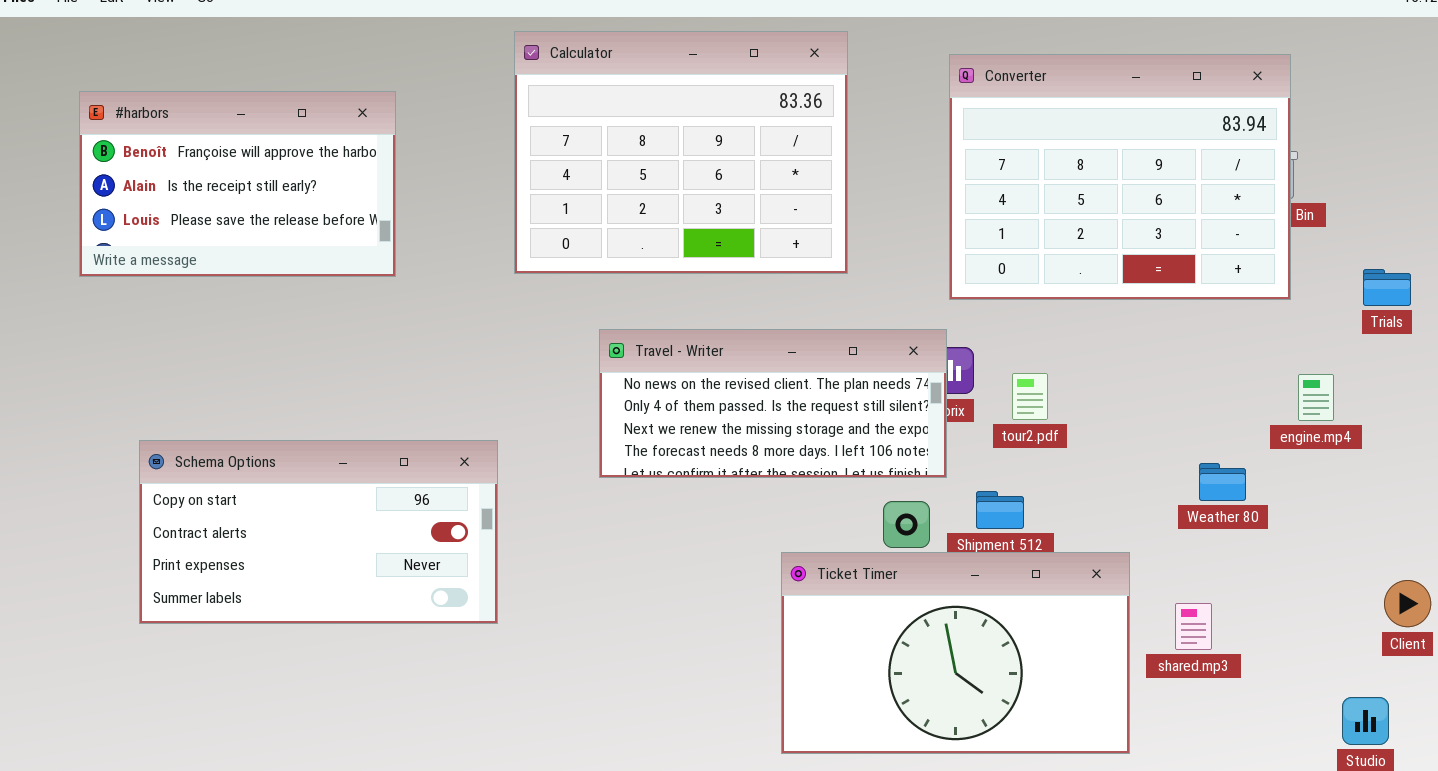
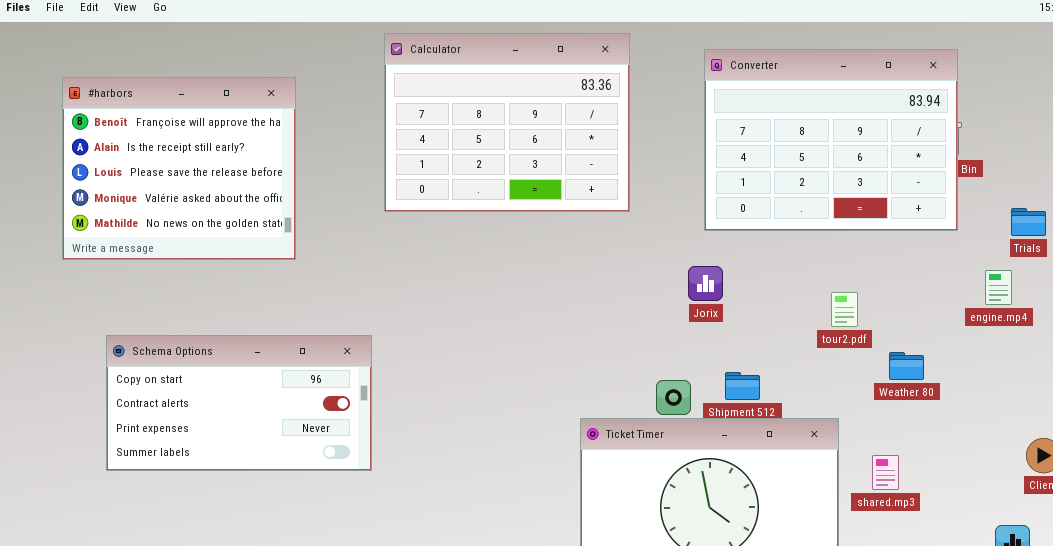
#harbors: [79,91,396,277] -> [62,77,296,260], resized
Travel - Writer: [599,329,947,478] -> none, closed
tour2.pdf: [1012,373,1048,420] -> [831,292,858,327], moved
engine.mp4: [1298,374,1334,421] -> [985,270,1012,305], moved

